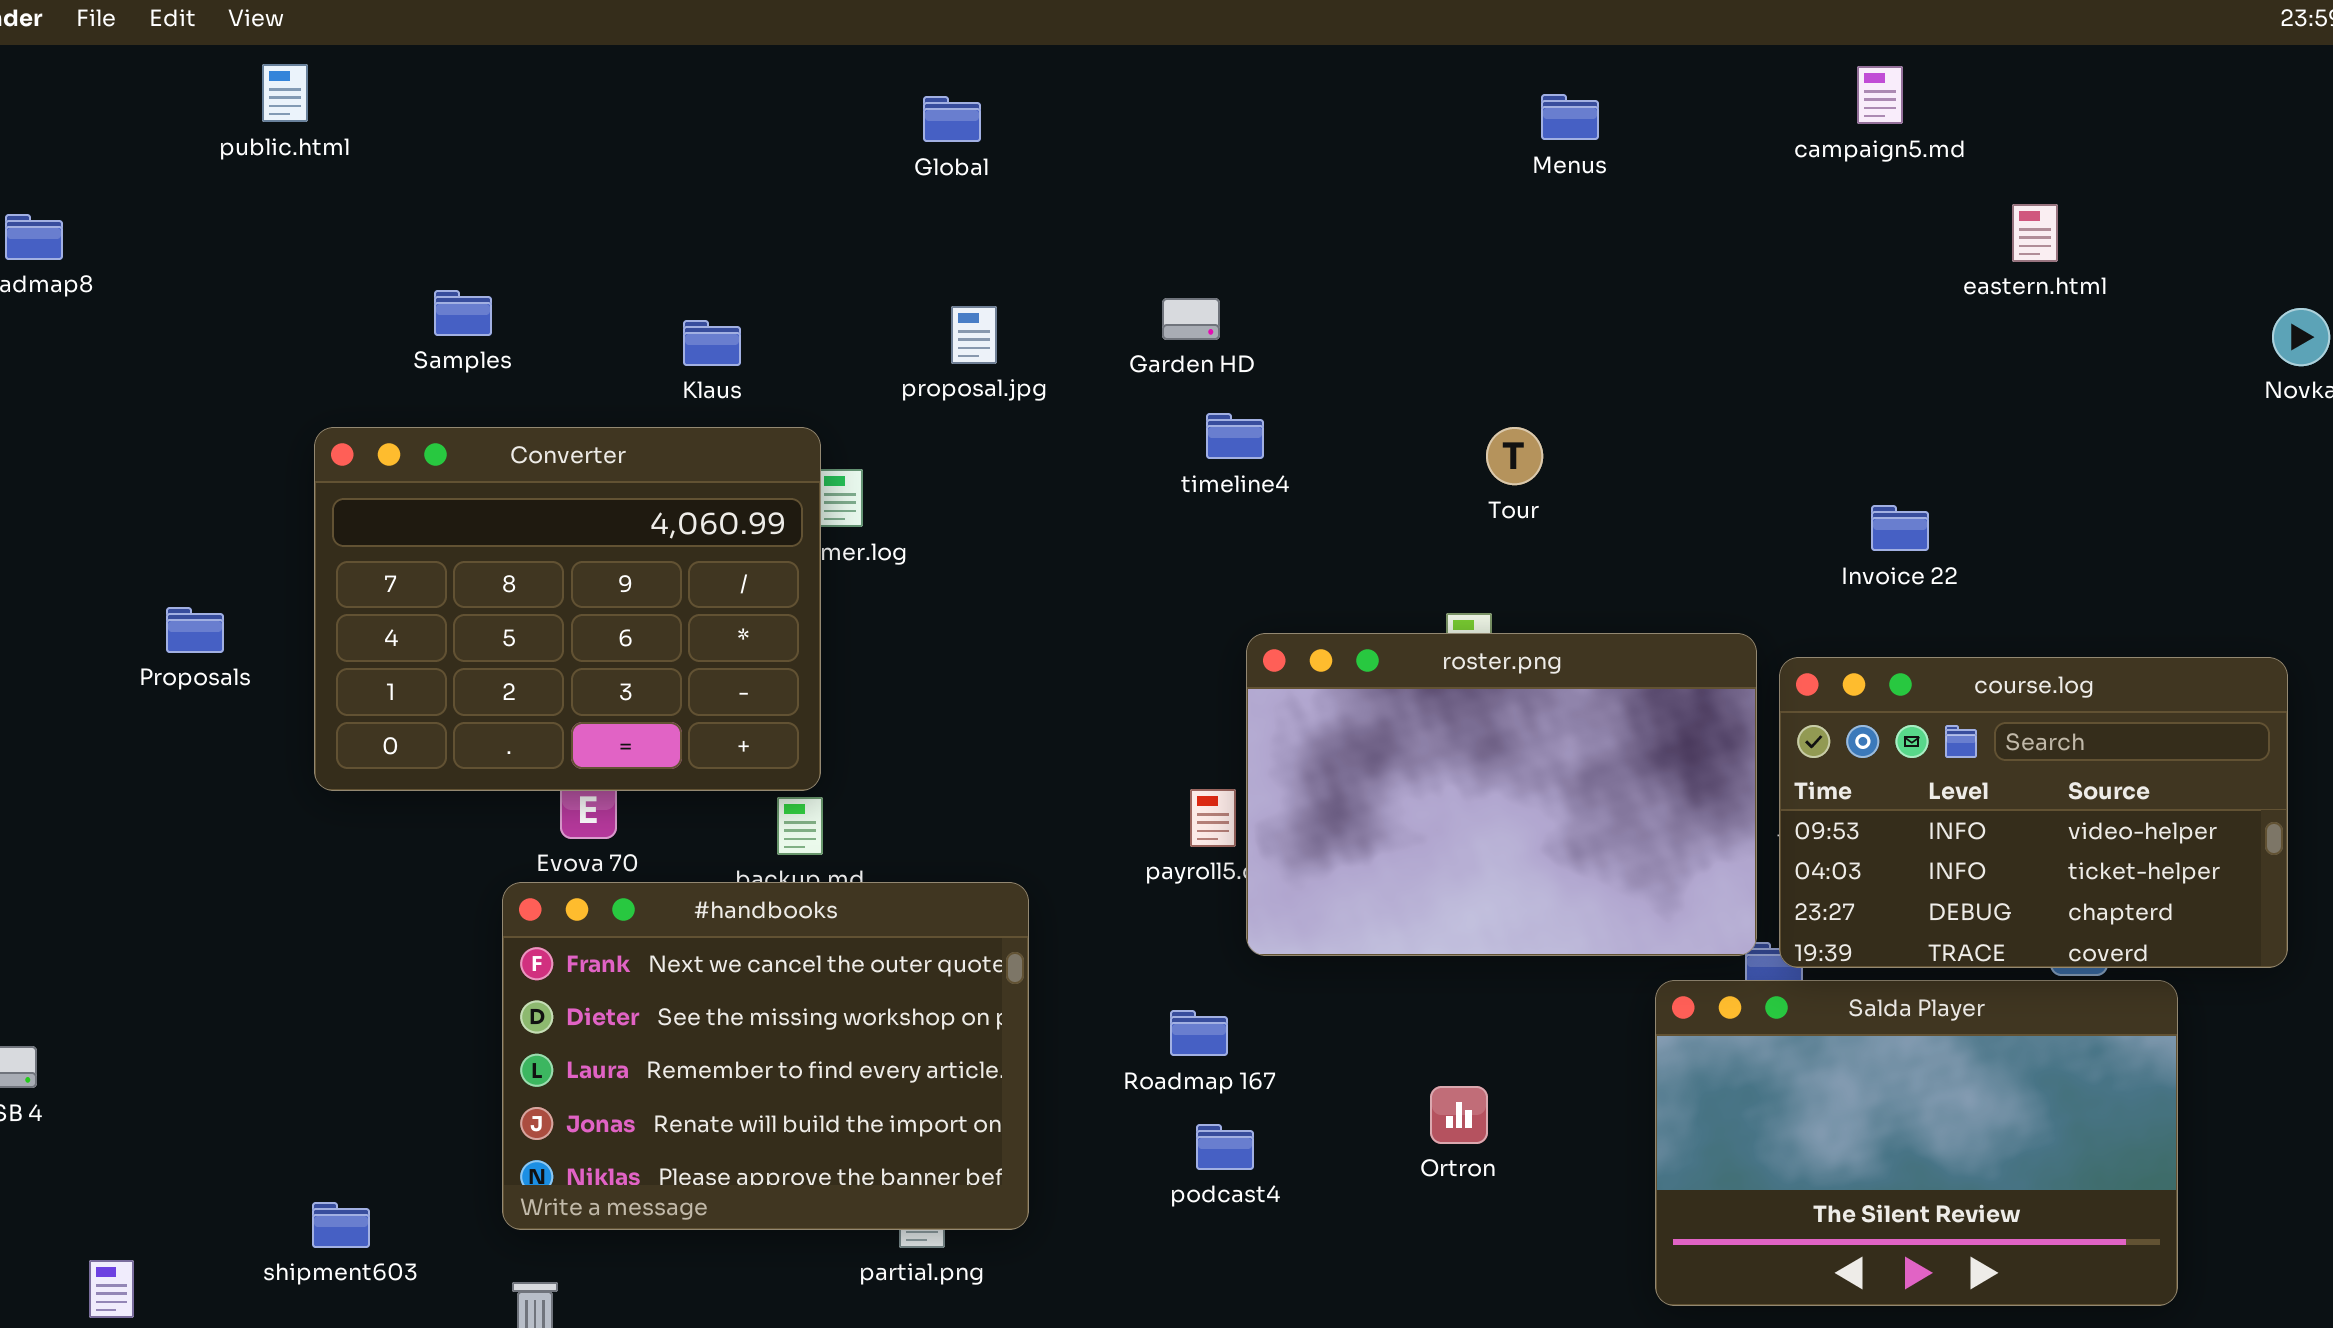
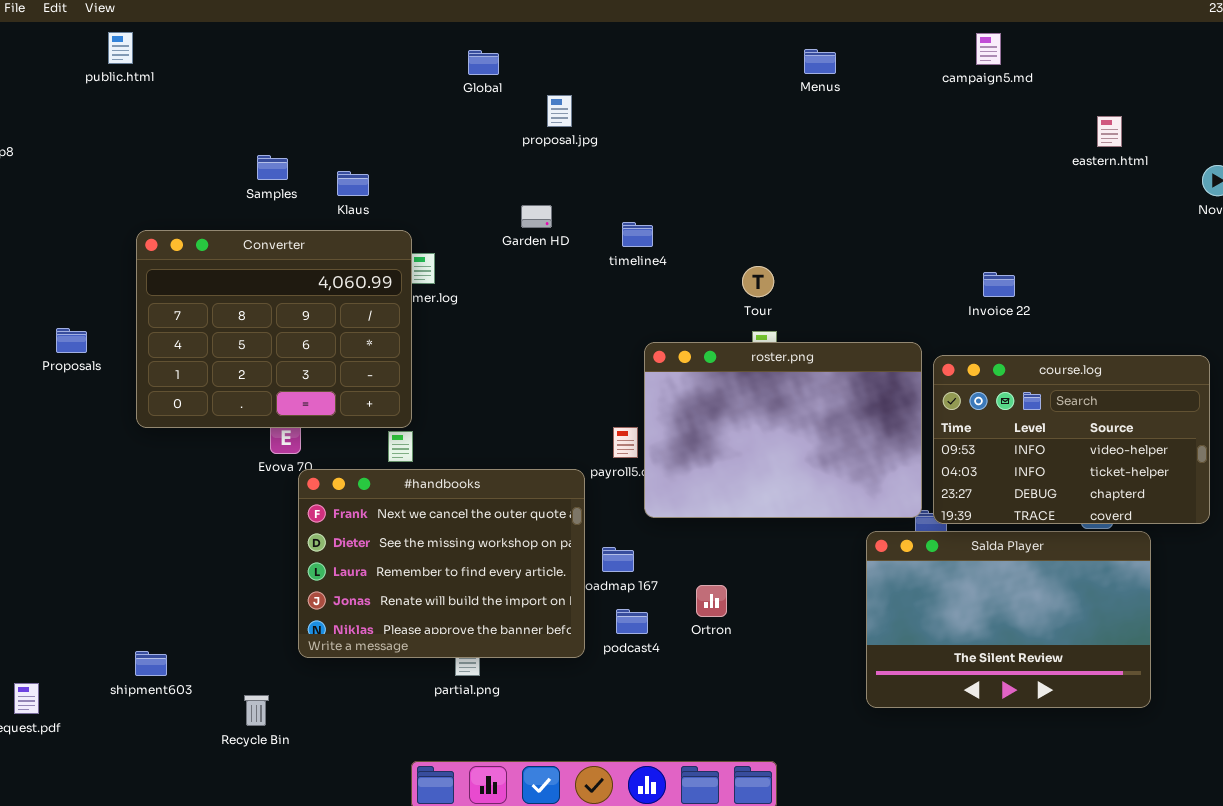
eastern.html: [2012,204,2058,262] -> [1097,116,1122,147], moved
Samples: [434,290,492,336] -> [257,155,288,180], moved
Garden HD: [1162,298,1220,340] -> [521,205,552,228], moved
proposal.jpg: [951,306,997,364] -> [547,95,572,127], moved
Tour: [1486,427,1543,485] -> [742,266,774,297], moved
#handbooks: [502,882,1029,1230] -> [298,469,585,658], moved
Ortron: [1430,1086,1488,1144] -> [696,585,727,617], moved

